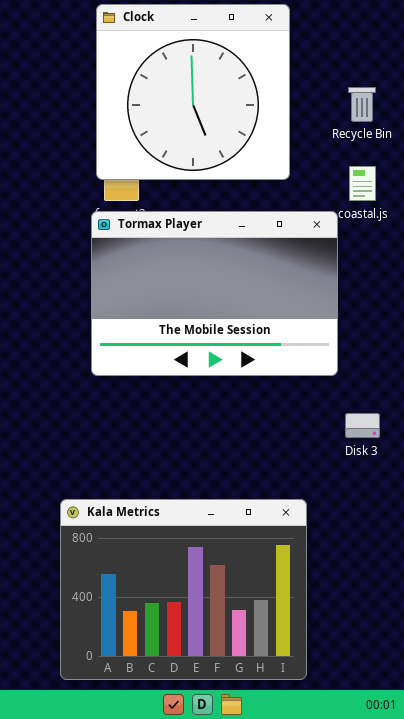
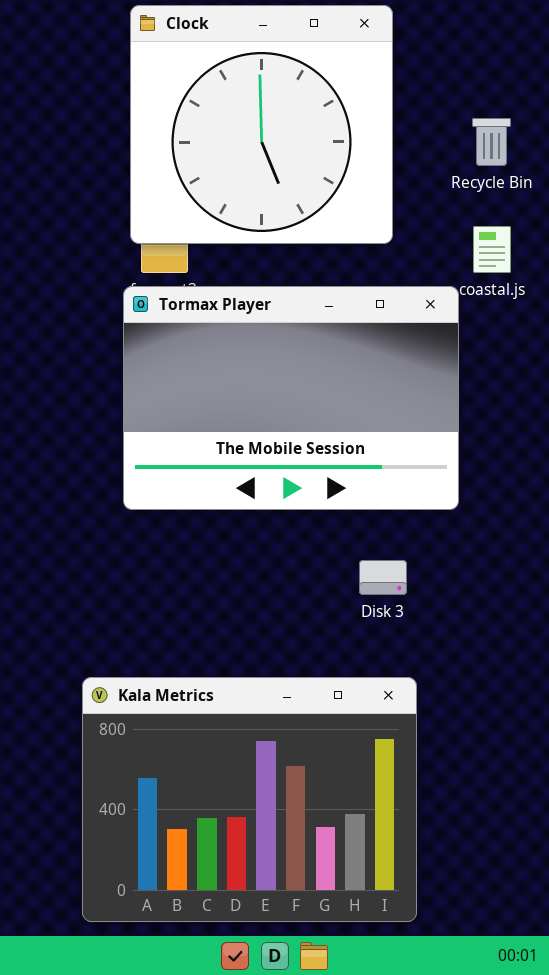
Disk 3: [345,413,380,438] -> [359,560,407,595], moved

